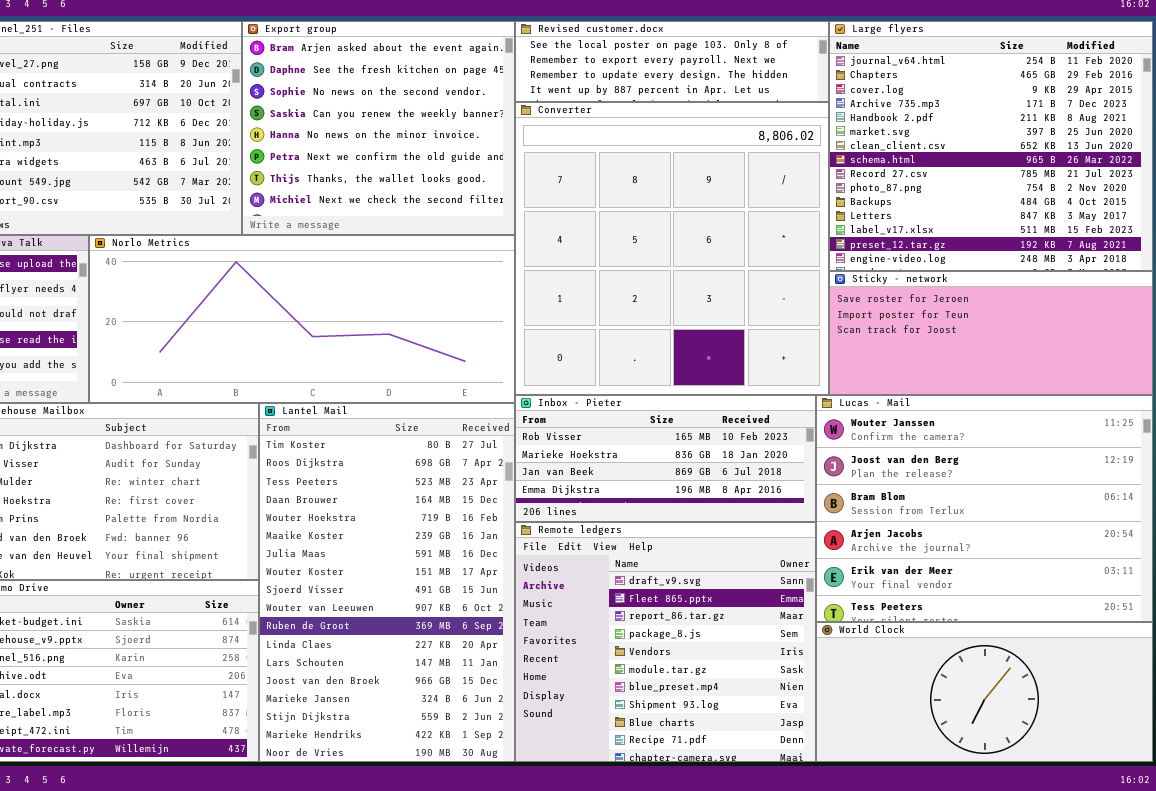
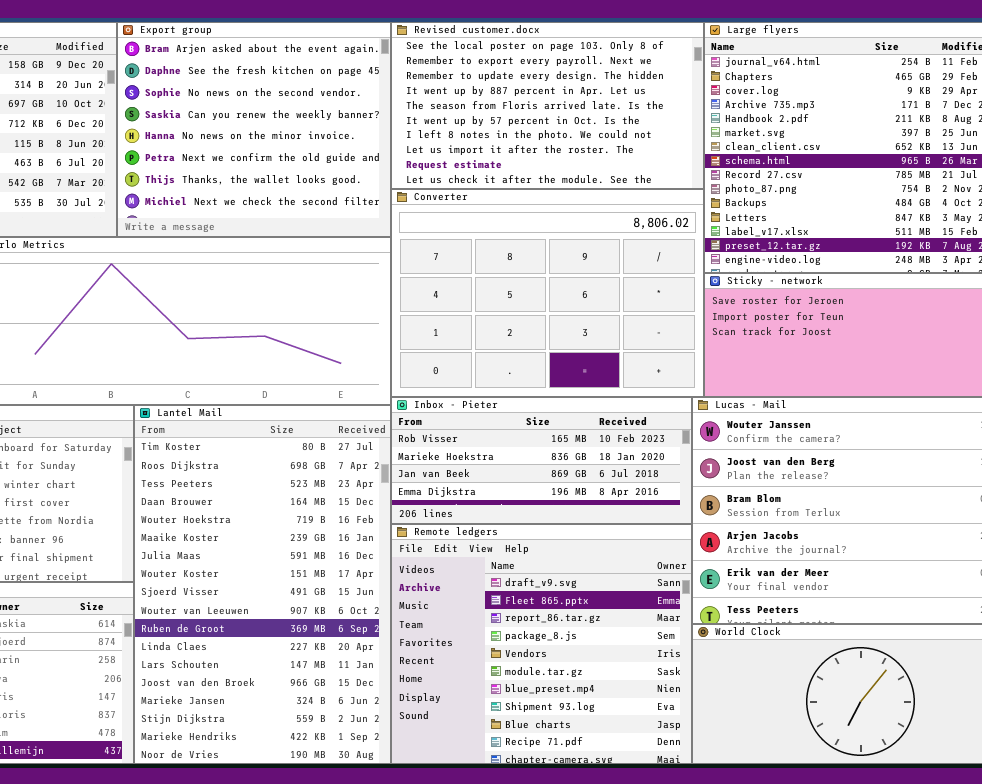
Revised customer.docx: [515,21,829,102] -> [391,22,704,189], resized
Converter: [515,102,829,395] -> [391,189,704,397], resized

